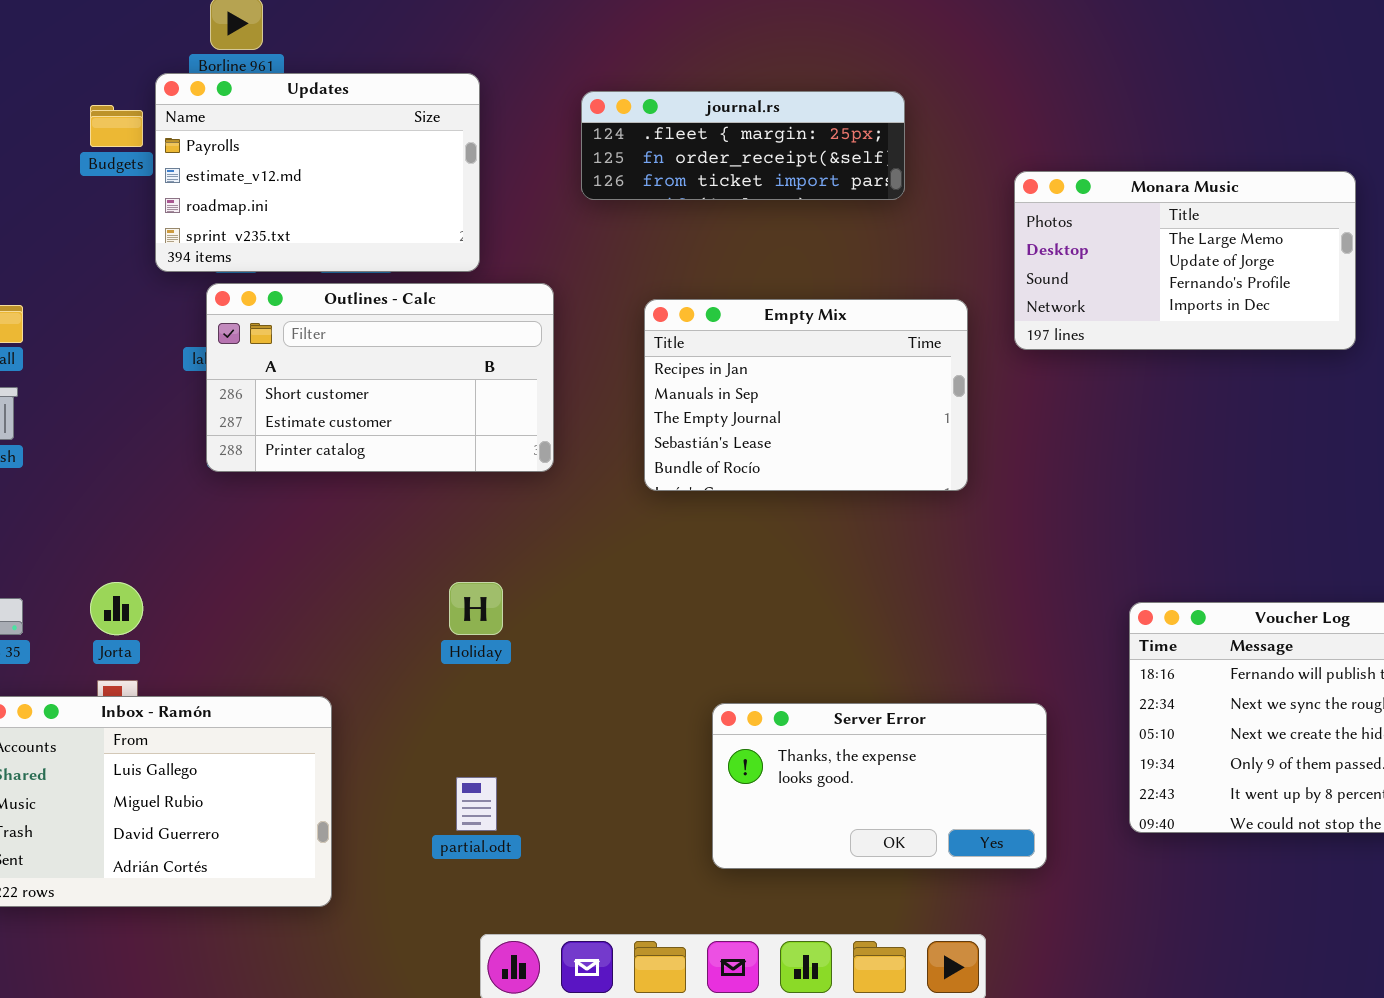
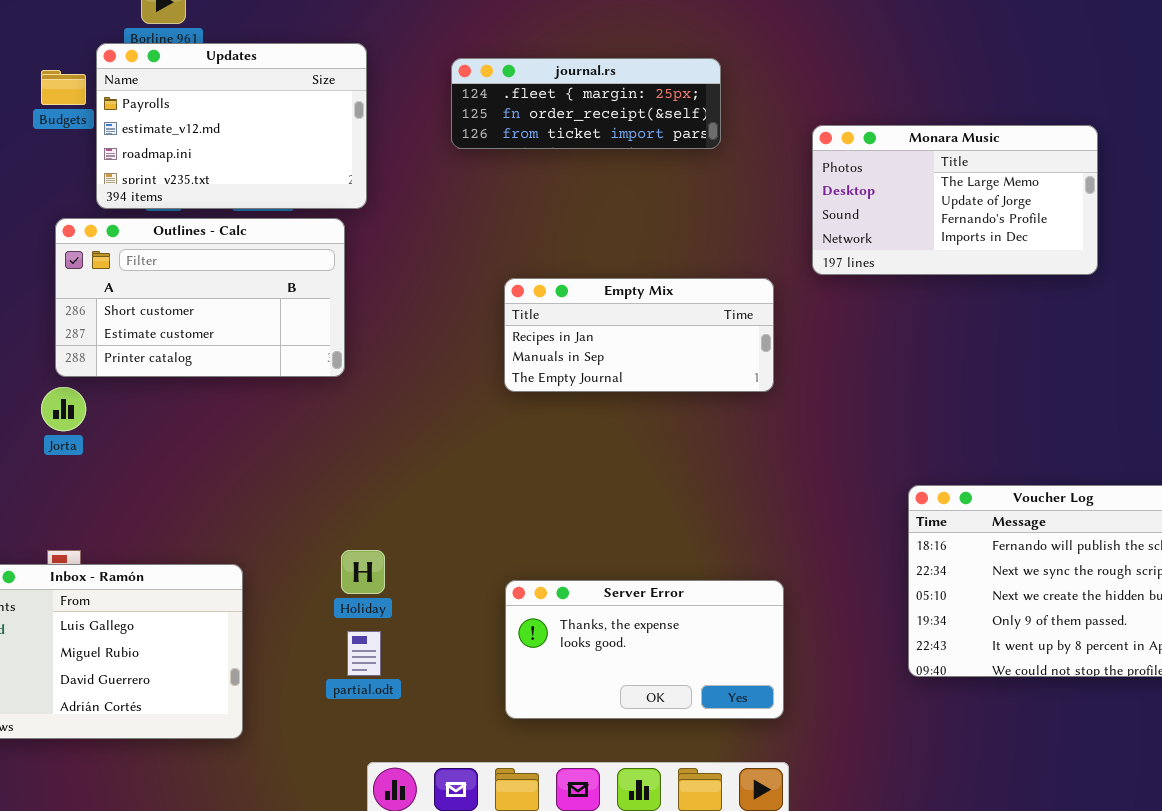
Outlines - Calc: [206,283,554,472] -> [55,218,345,377], moved
Empty Mix: [644,299,968,491] -> [504,278,774,392], resized
Jorta: [90,582,143,635] -> [41,387,86,431], moved
Holiday: [449,582,503,635] -> [341,550,385,594], moved
Server Error: [712,703,1047,869] -> [505,580,784,719], moved

